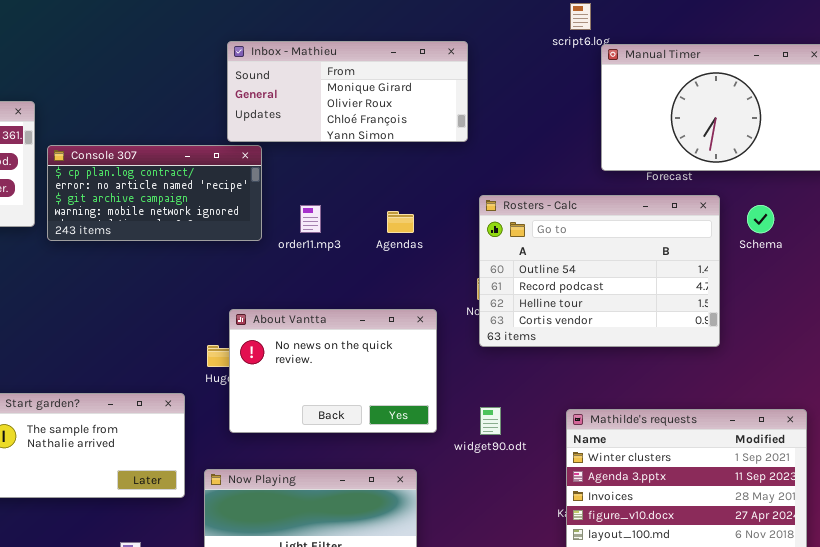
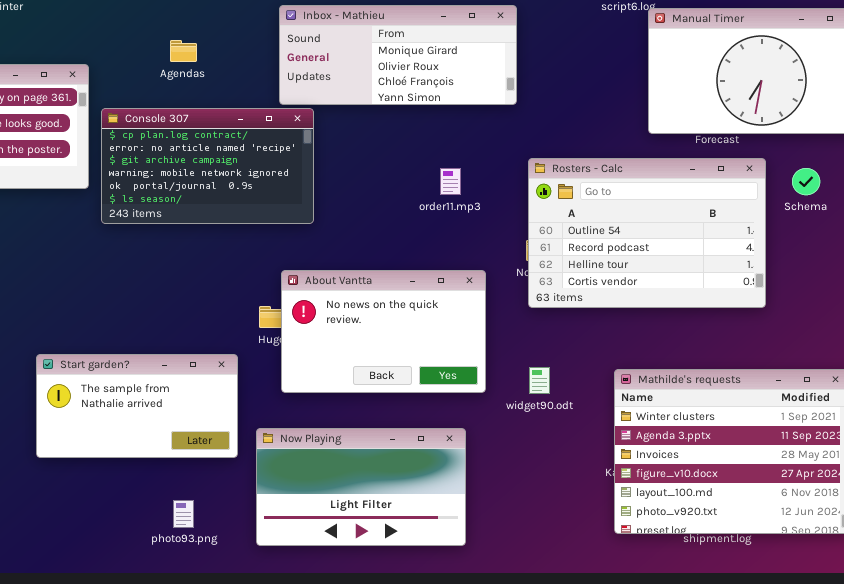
Console 307: [47,145,262,241] -> [101,108,314,224], resized
order11.mp3: [300,205,321,233] -> [440,168,461,195], moved
Agendas: [387,211,414,233] -> [170,40,197,62], moved

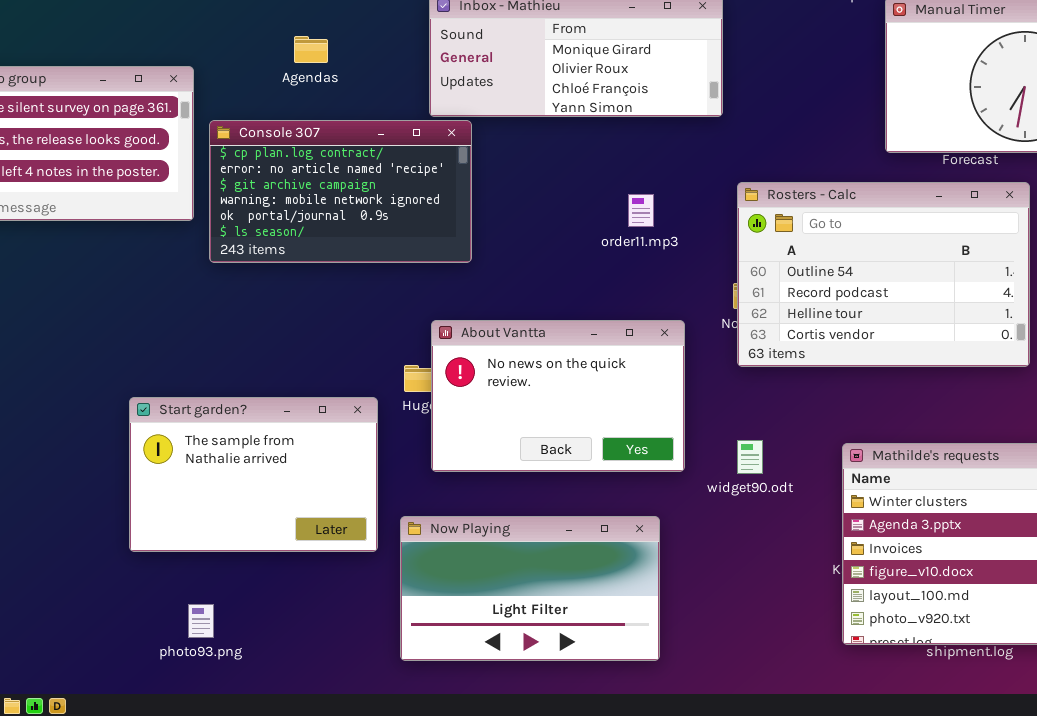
Start garden?: [36,354,238,458] -> [129,397,378,552], resized
photo93.png: [173,500,194,528] -> [188,604,214,638], moved

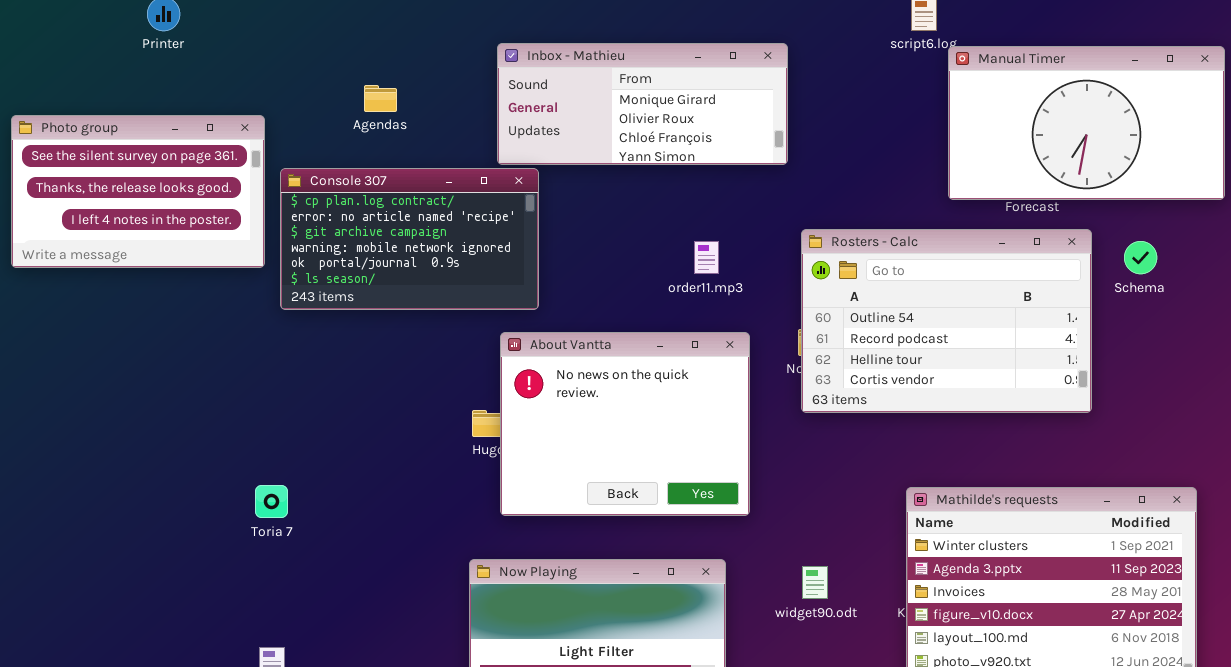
About Vantta: [431,320,685,472] -> [500,332,750,516], resized
Start garden?: [129,397,378,552] -> none, closed
widget90.odt: [737,440,763,474] -> [802,566,828,599], moved

